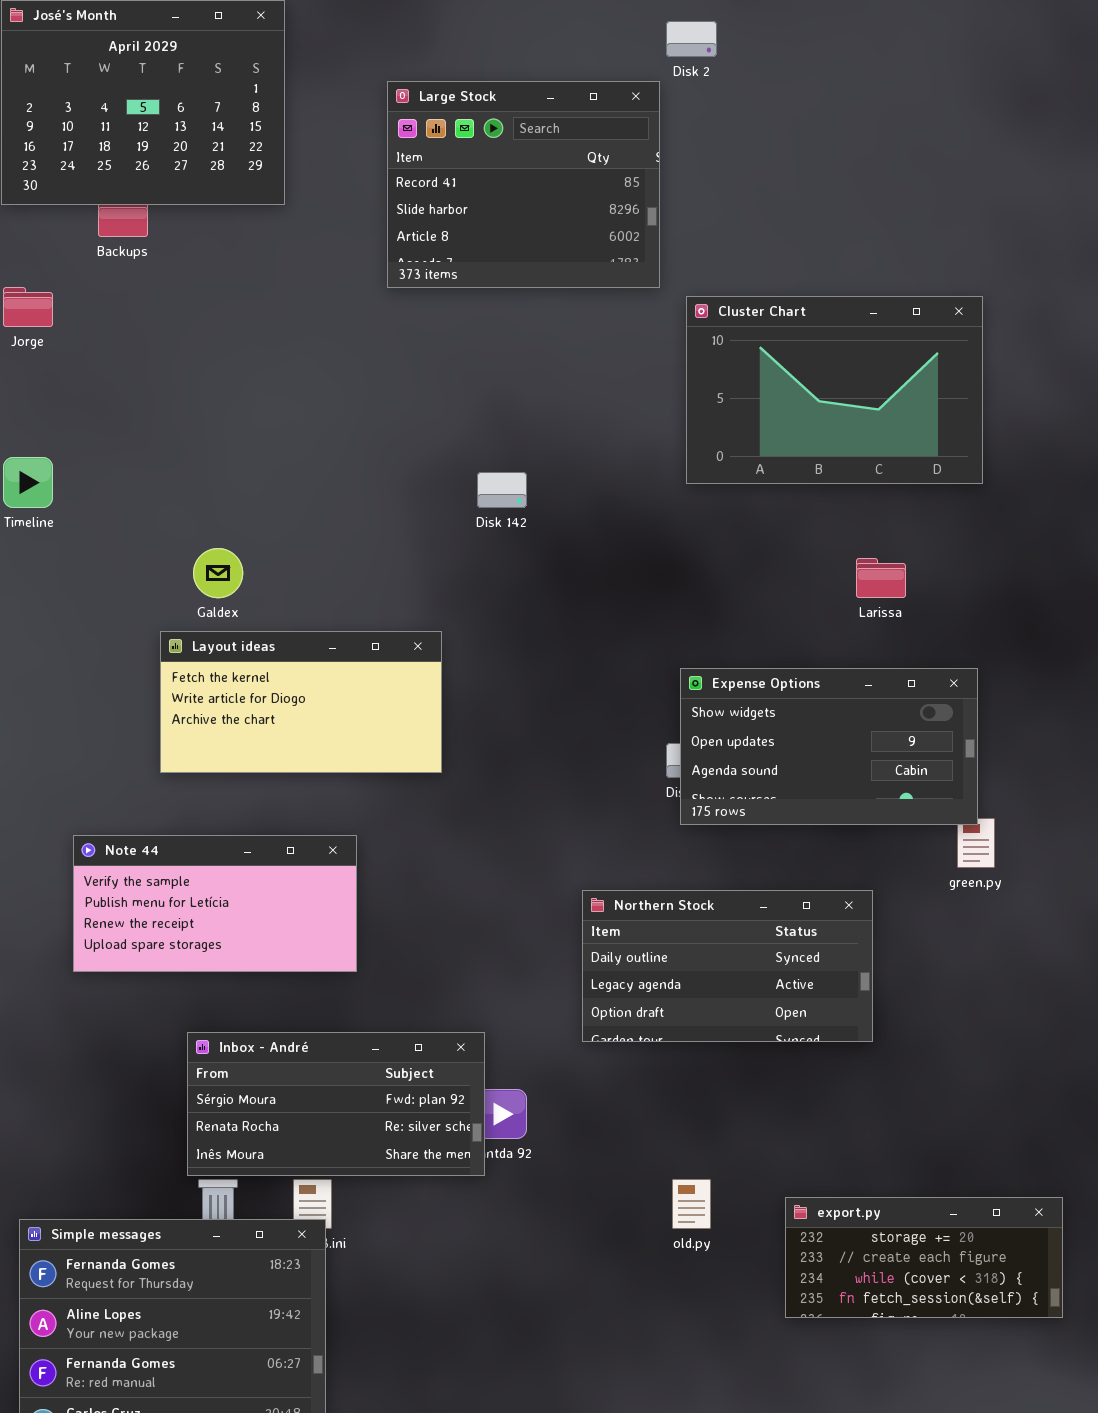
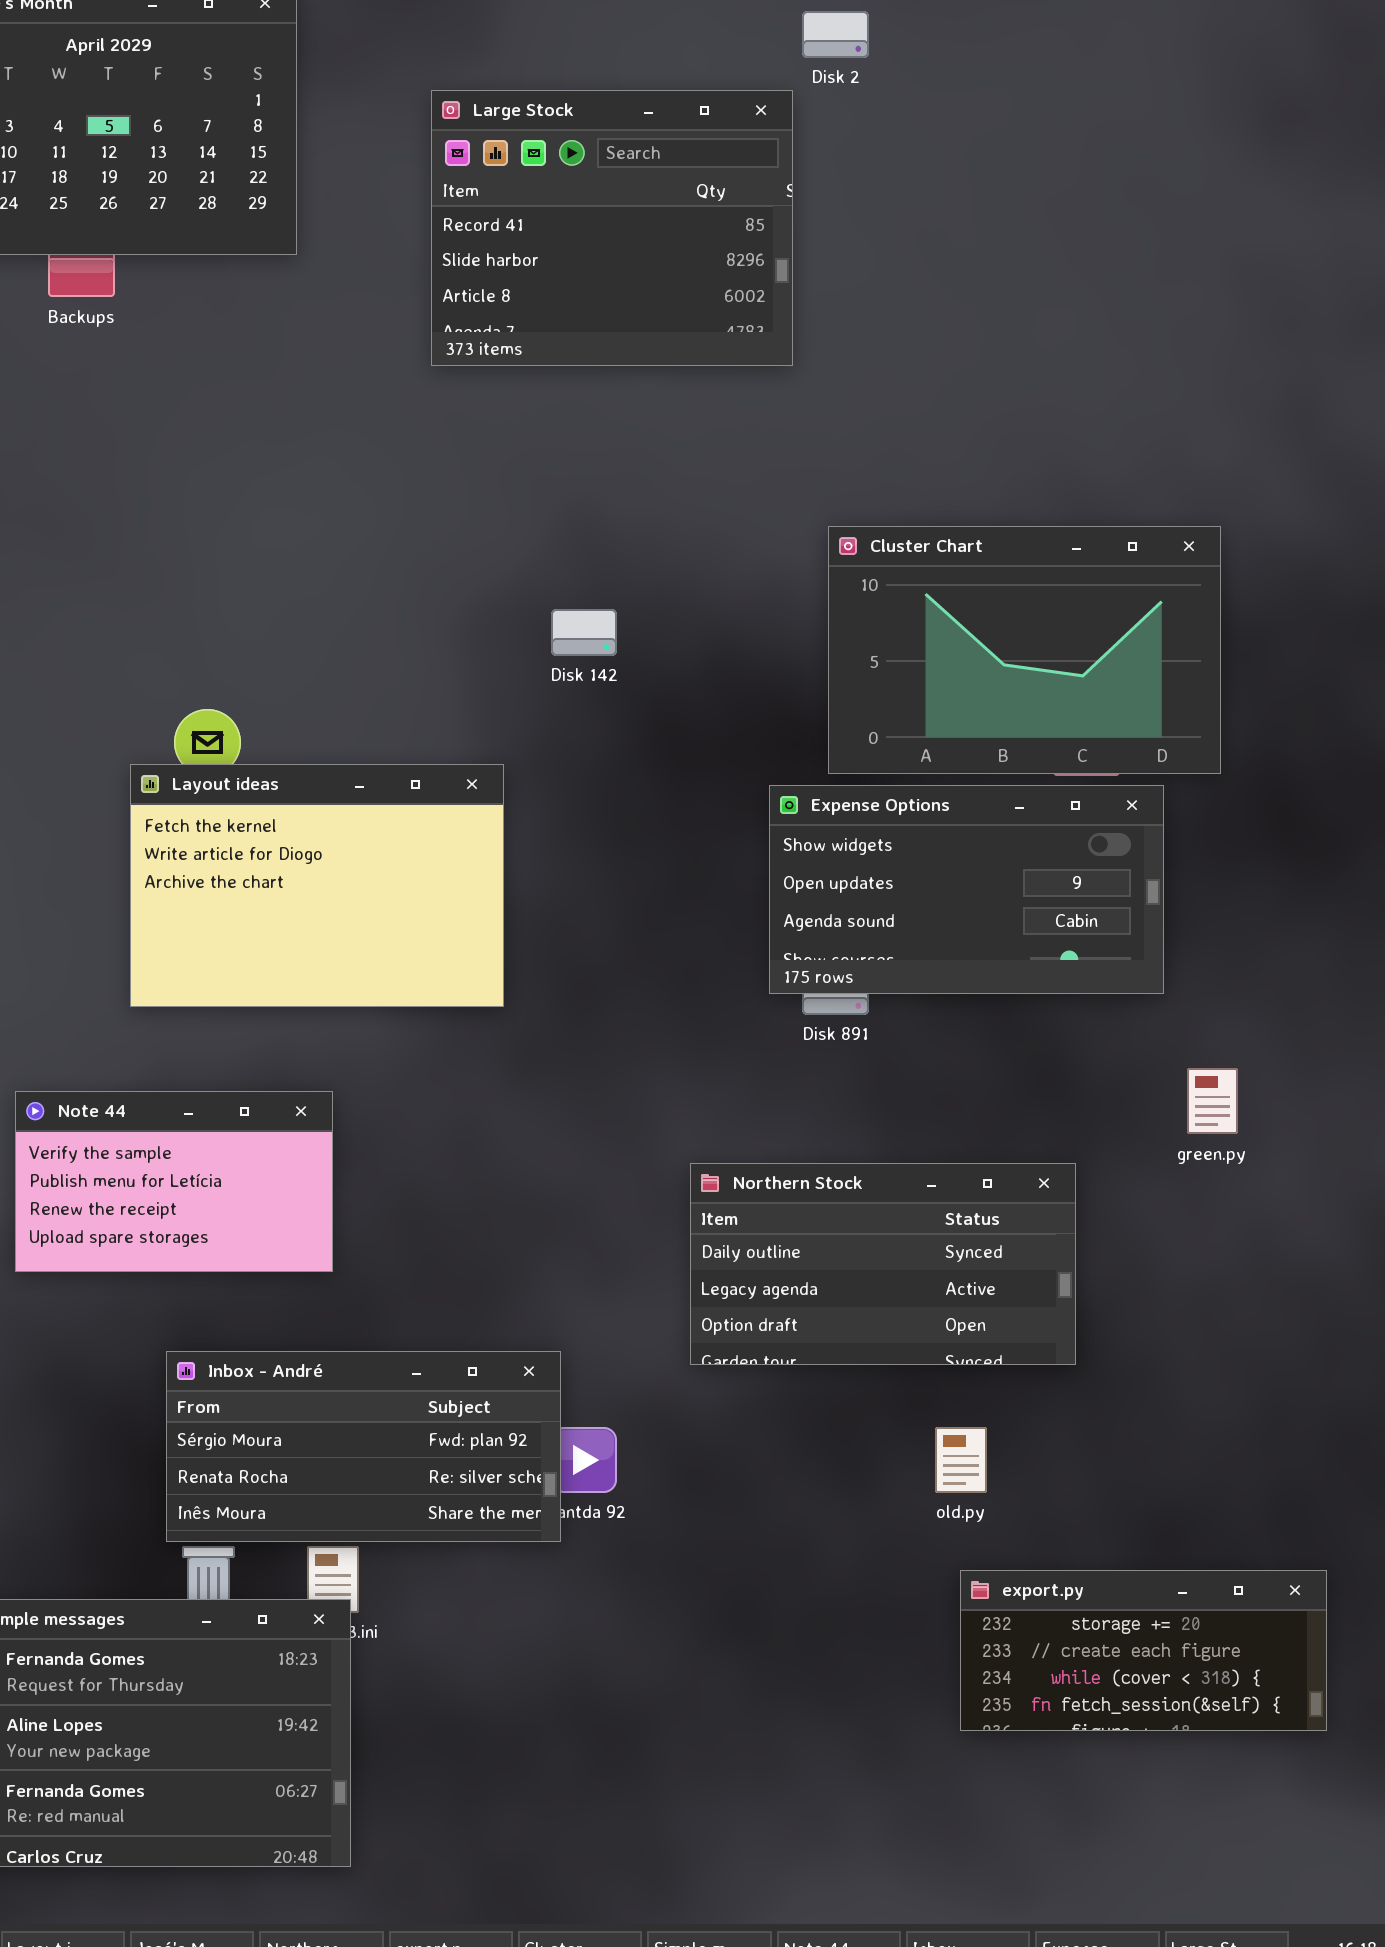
Cluster Chart: [686,296,983,484] -> [828,526,1221,774], moved
Layout ideas: [160,631,442,773] -> [130,764,504,1007], resized
Expense Options: [680,668,978,825] -> [769,785,1164,994], moved
Note 44: [73,835,357,972] -> [15,1091,333,1272], resized
old.py: [672,1179,711,1229] -> [935,1427,987,1493], moved

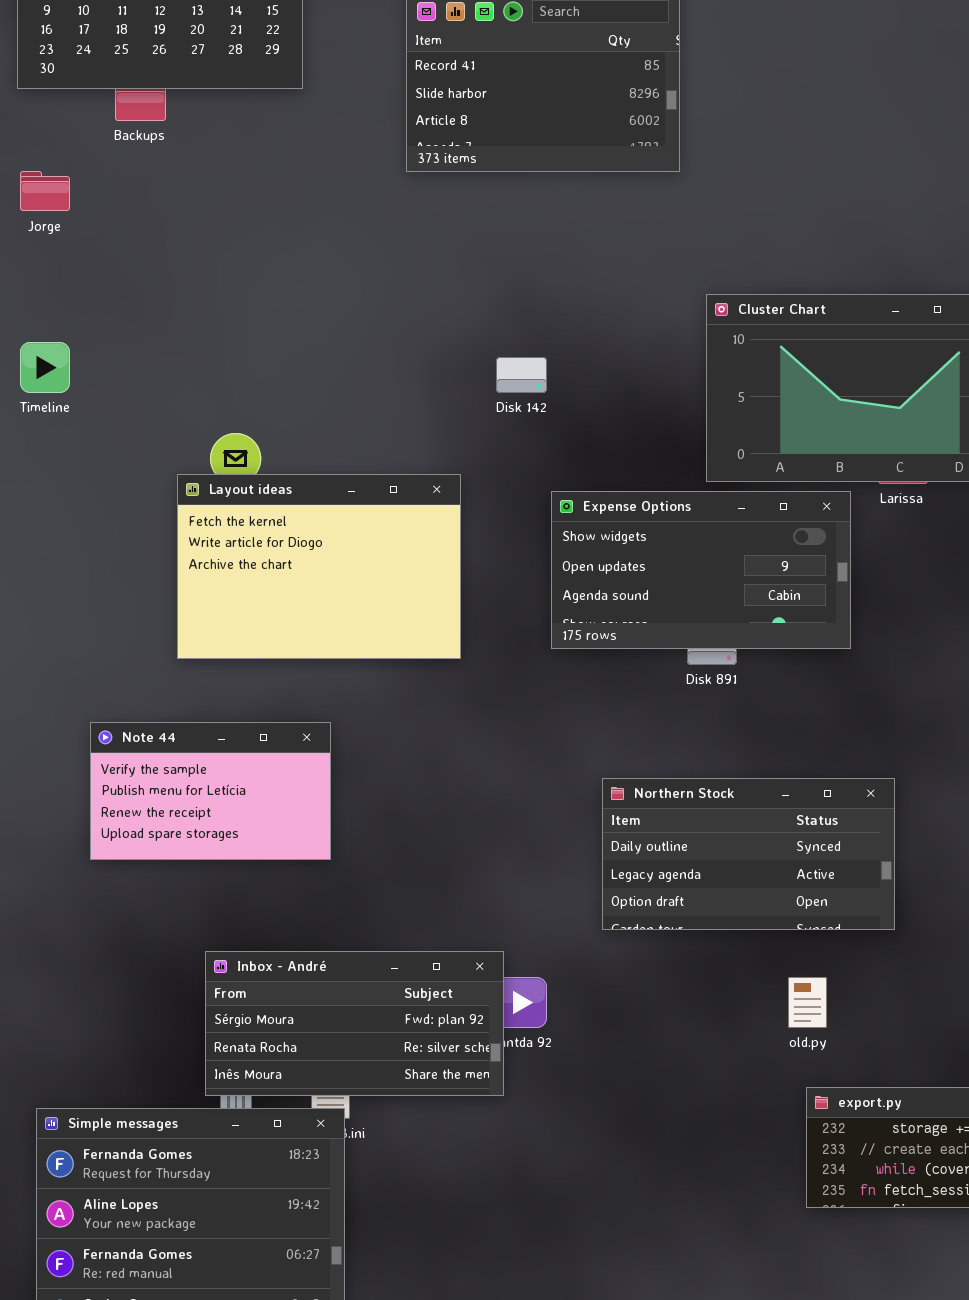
Expense Options: [769,785,1164,994] -> [551,491,851,649], moved
Inbox - André: [166,1351,561,1542] -> [205,951,504,1096], moved

